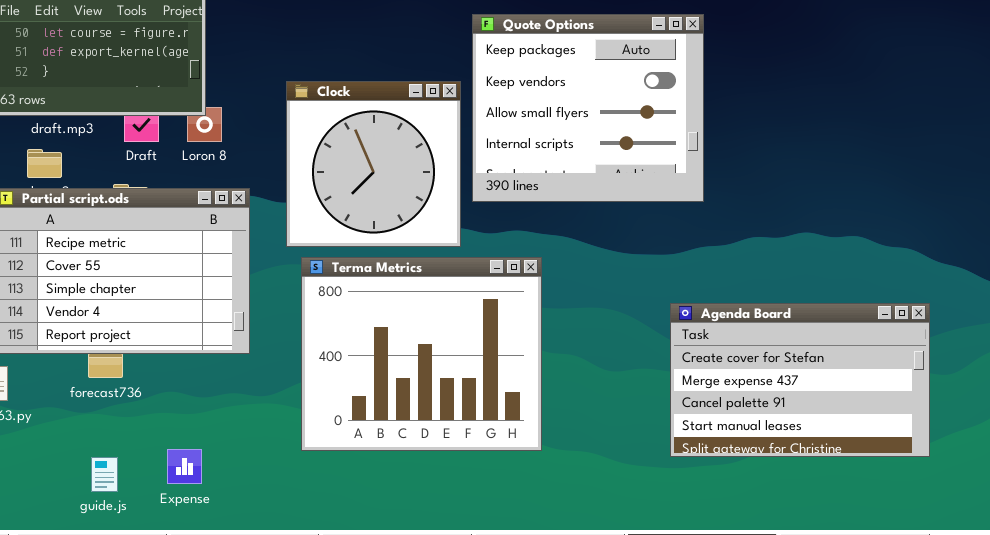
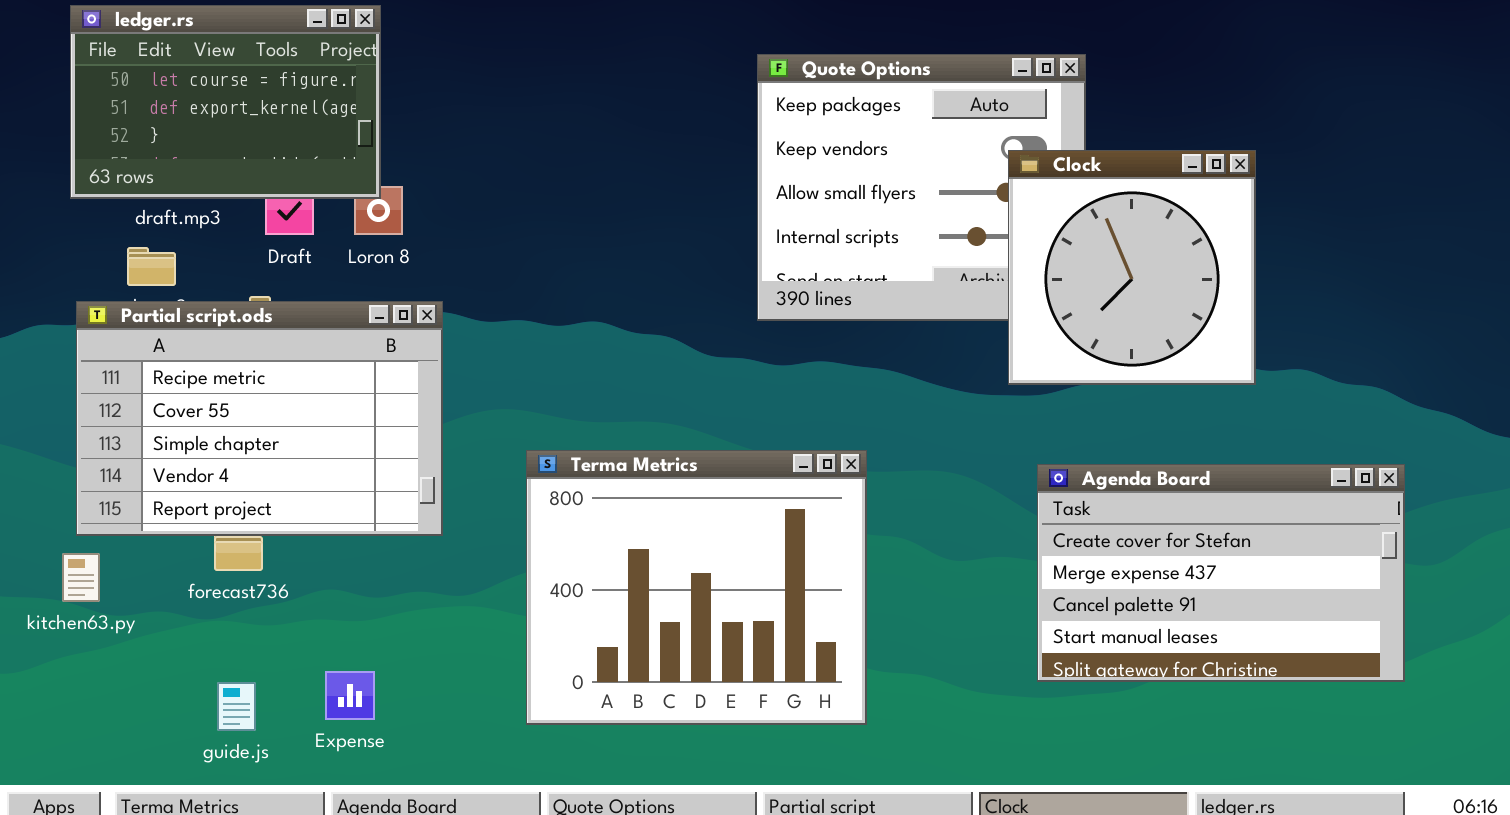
Clock: [286,81,461,247] -> [1008,150,1256,385], moved
Terma Metrics: [301,257,542,451] -> [526,450,867,725], moved

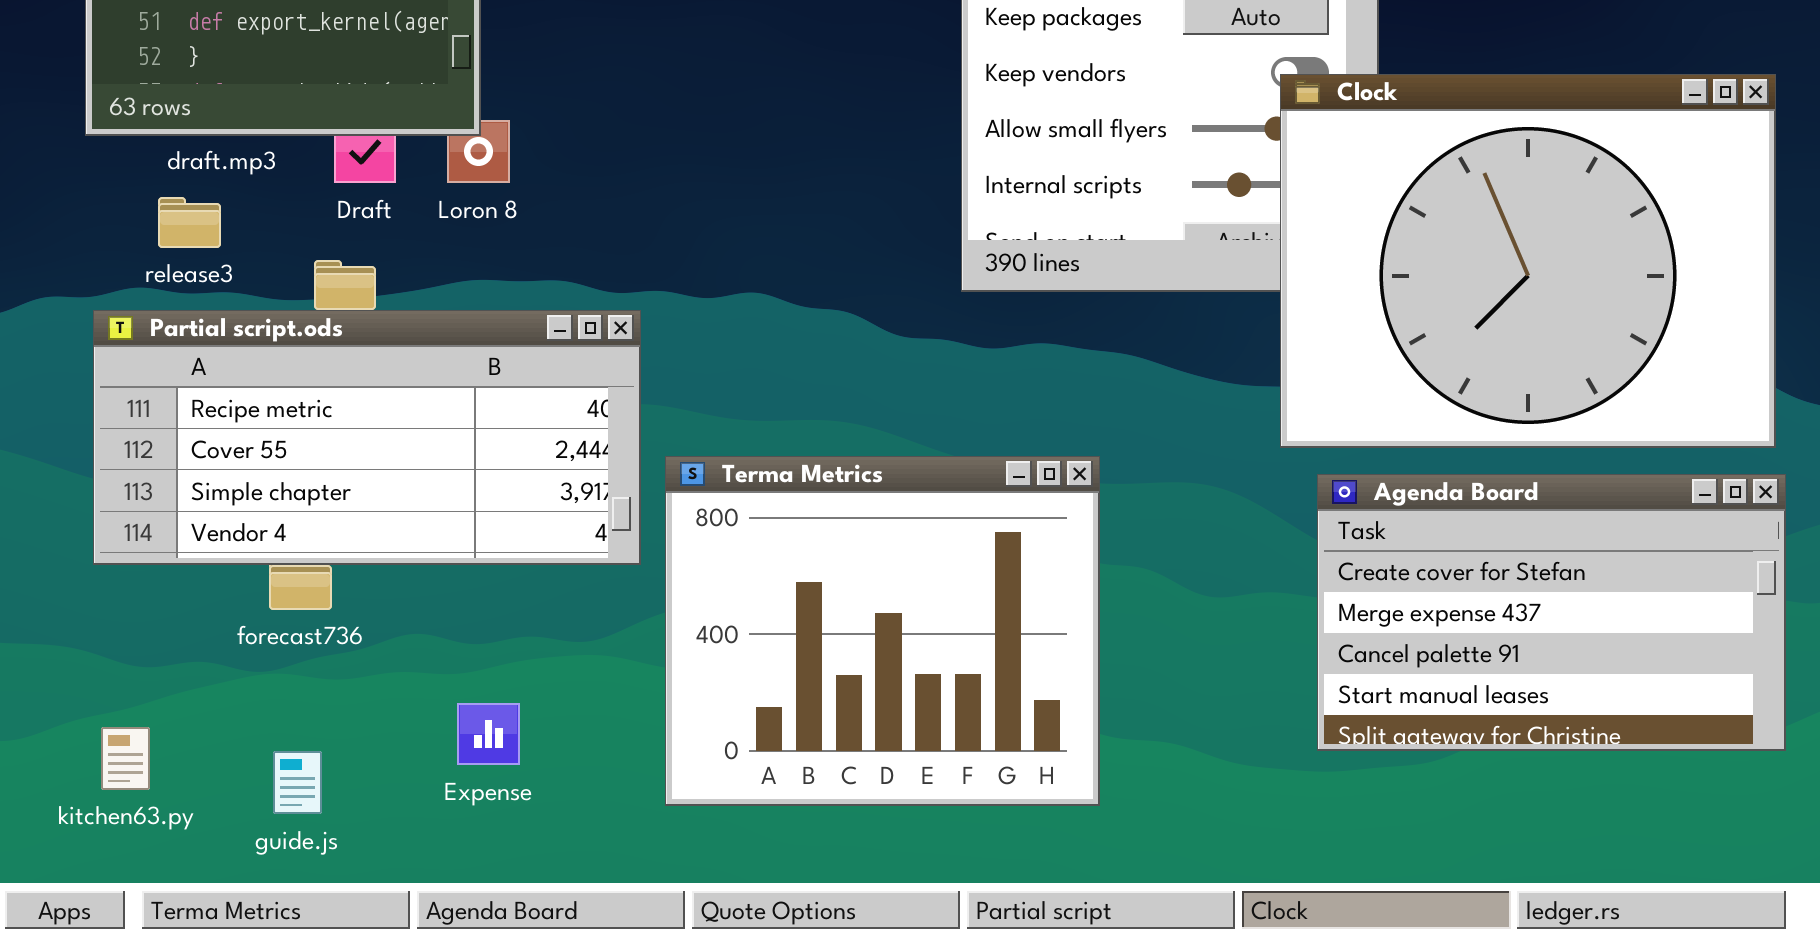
Clock: [1008,150,1256,385] -> [1280,74,1776,448], resized
Partial script.ods: [76,301,443,536] -> [93,310,641,565], resized
kitchen63.py: [62,553,100,602] -> [101,727,150,790], moved
Expense: [325,671,375,720] -> [457,703,520,765], moved

